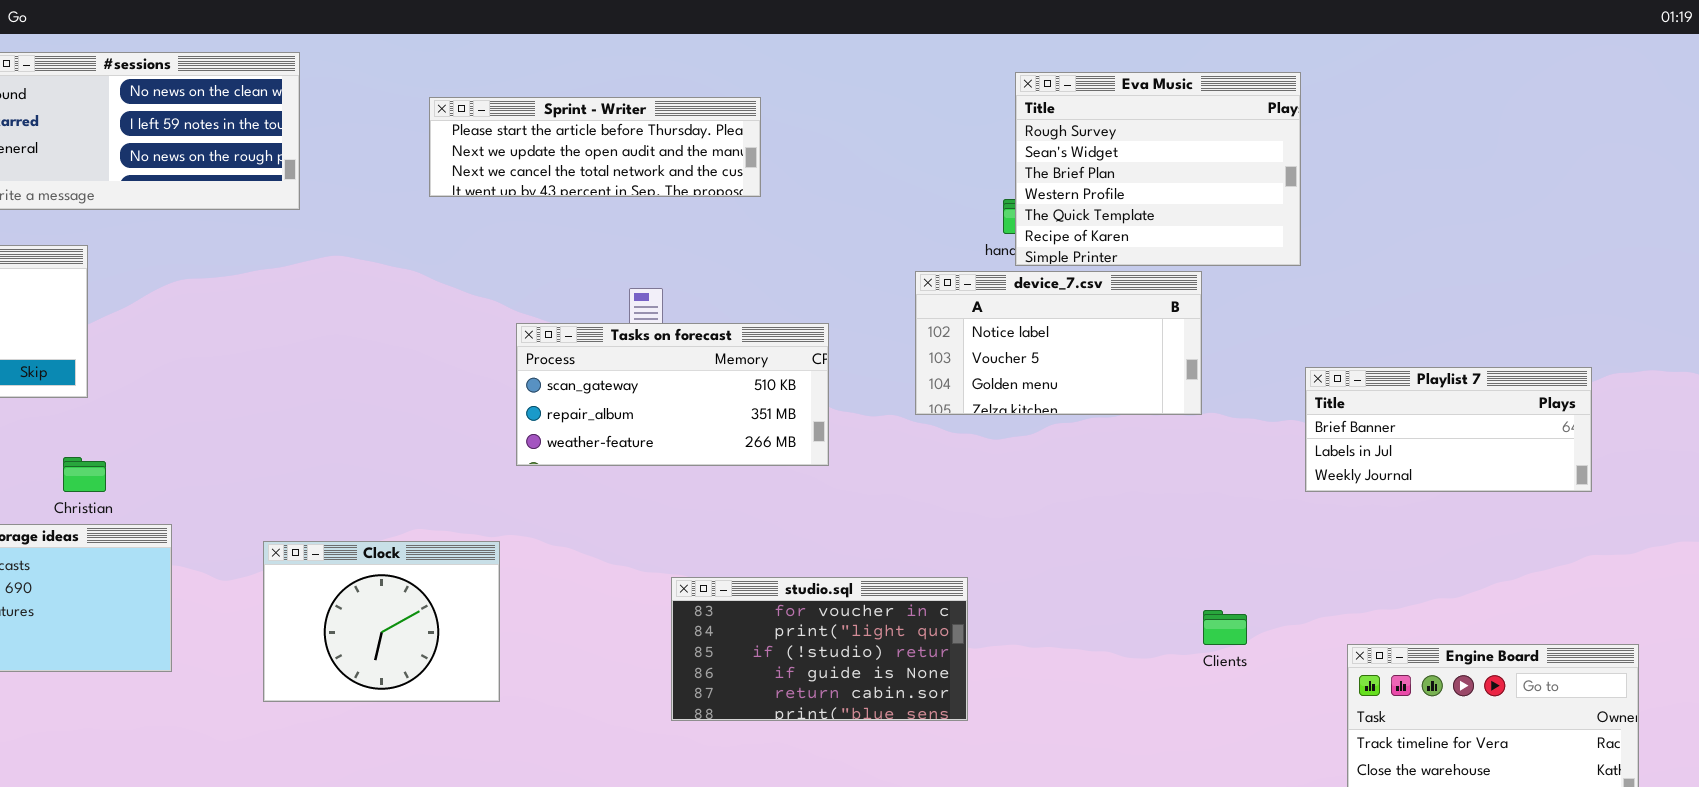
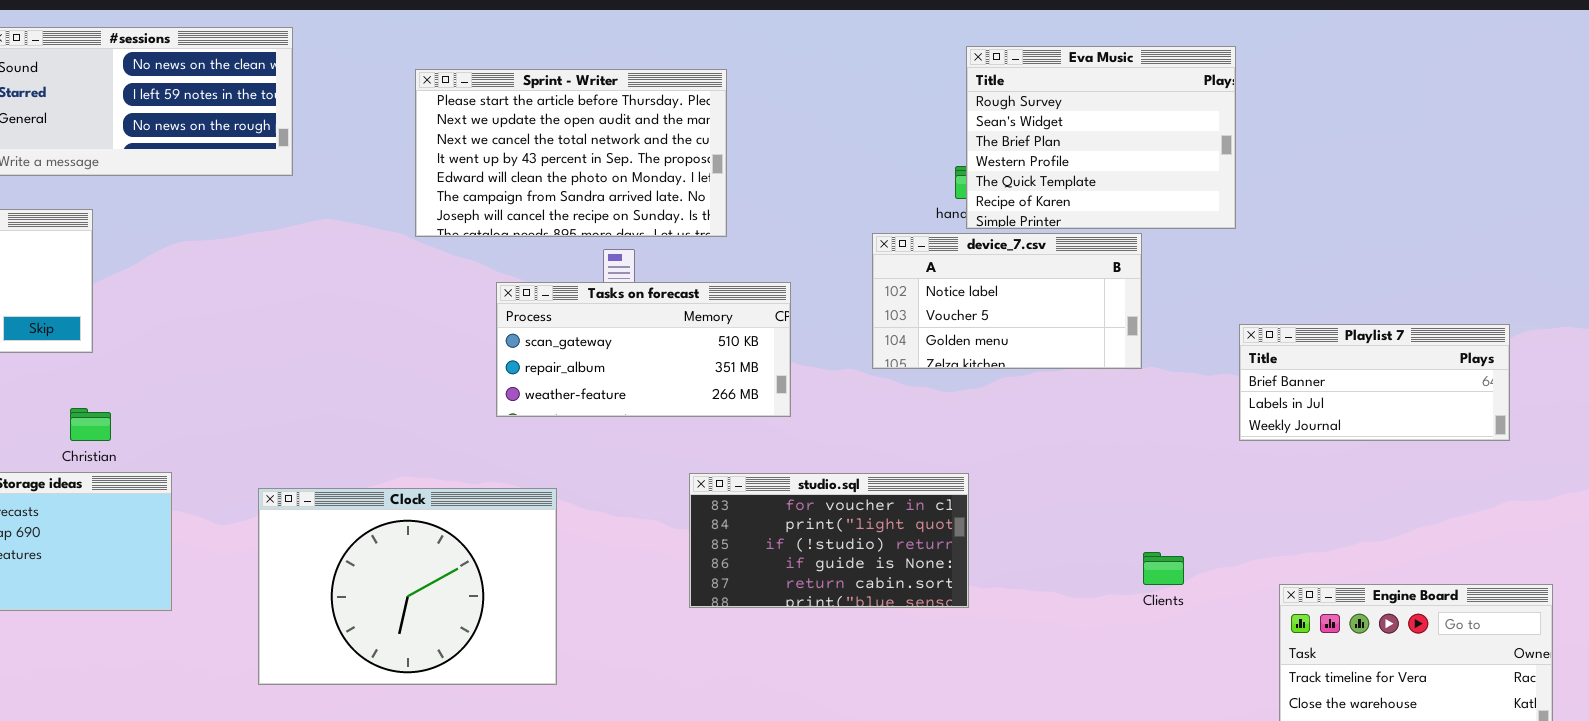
Sprint - Writer: [429,97,761,197] -> [415,69,727,237], resized
Clock: [263,541,500,702] -> [258,488,557,685], resized
studio.sql: [671,577,968,721] -> [689,473,969,608], moved

